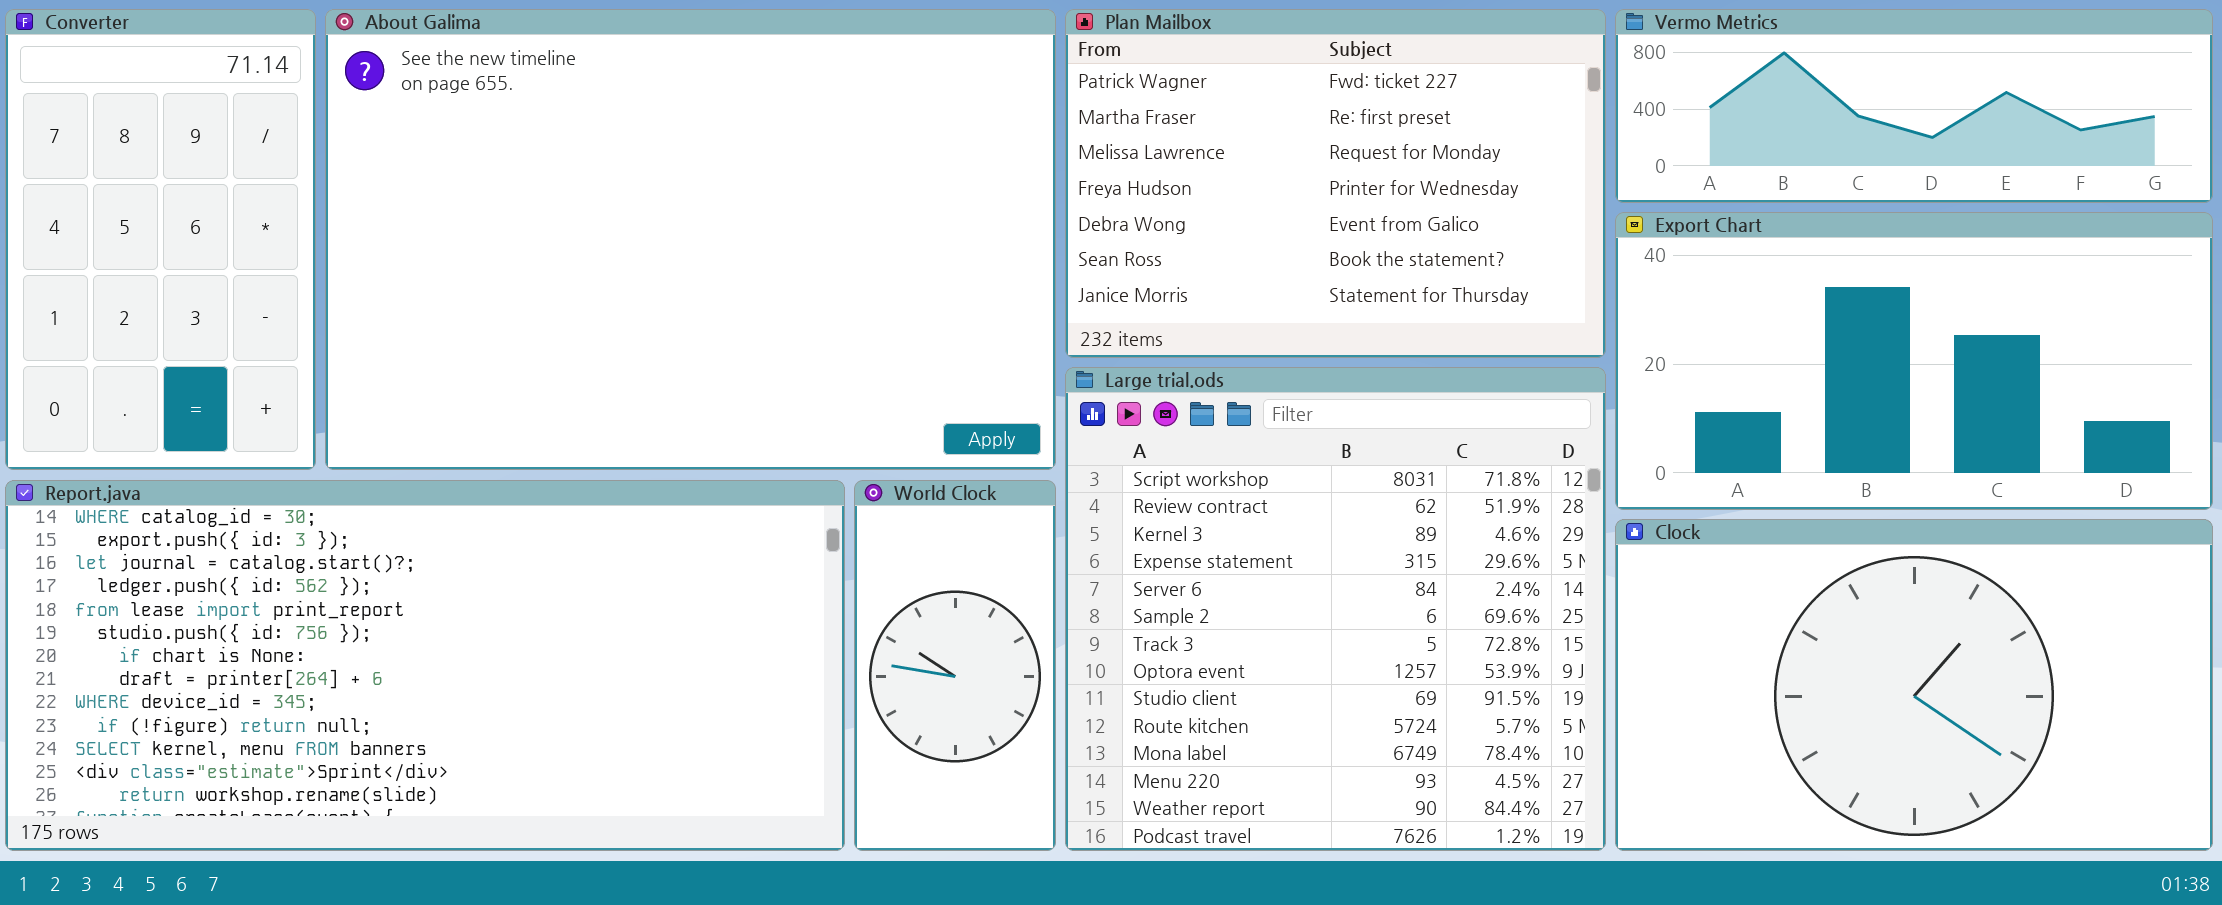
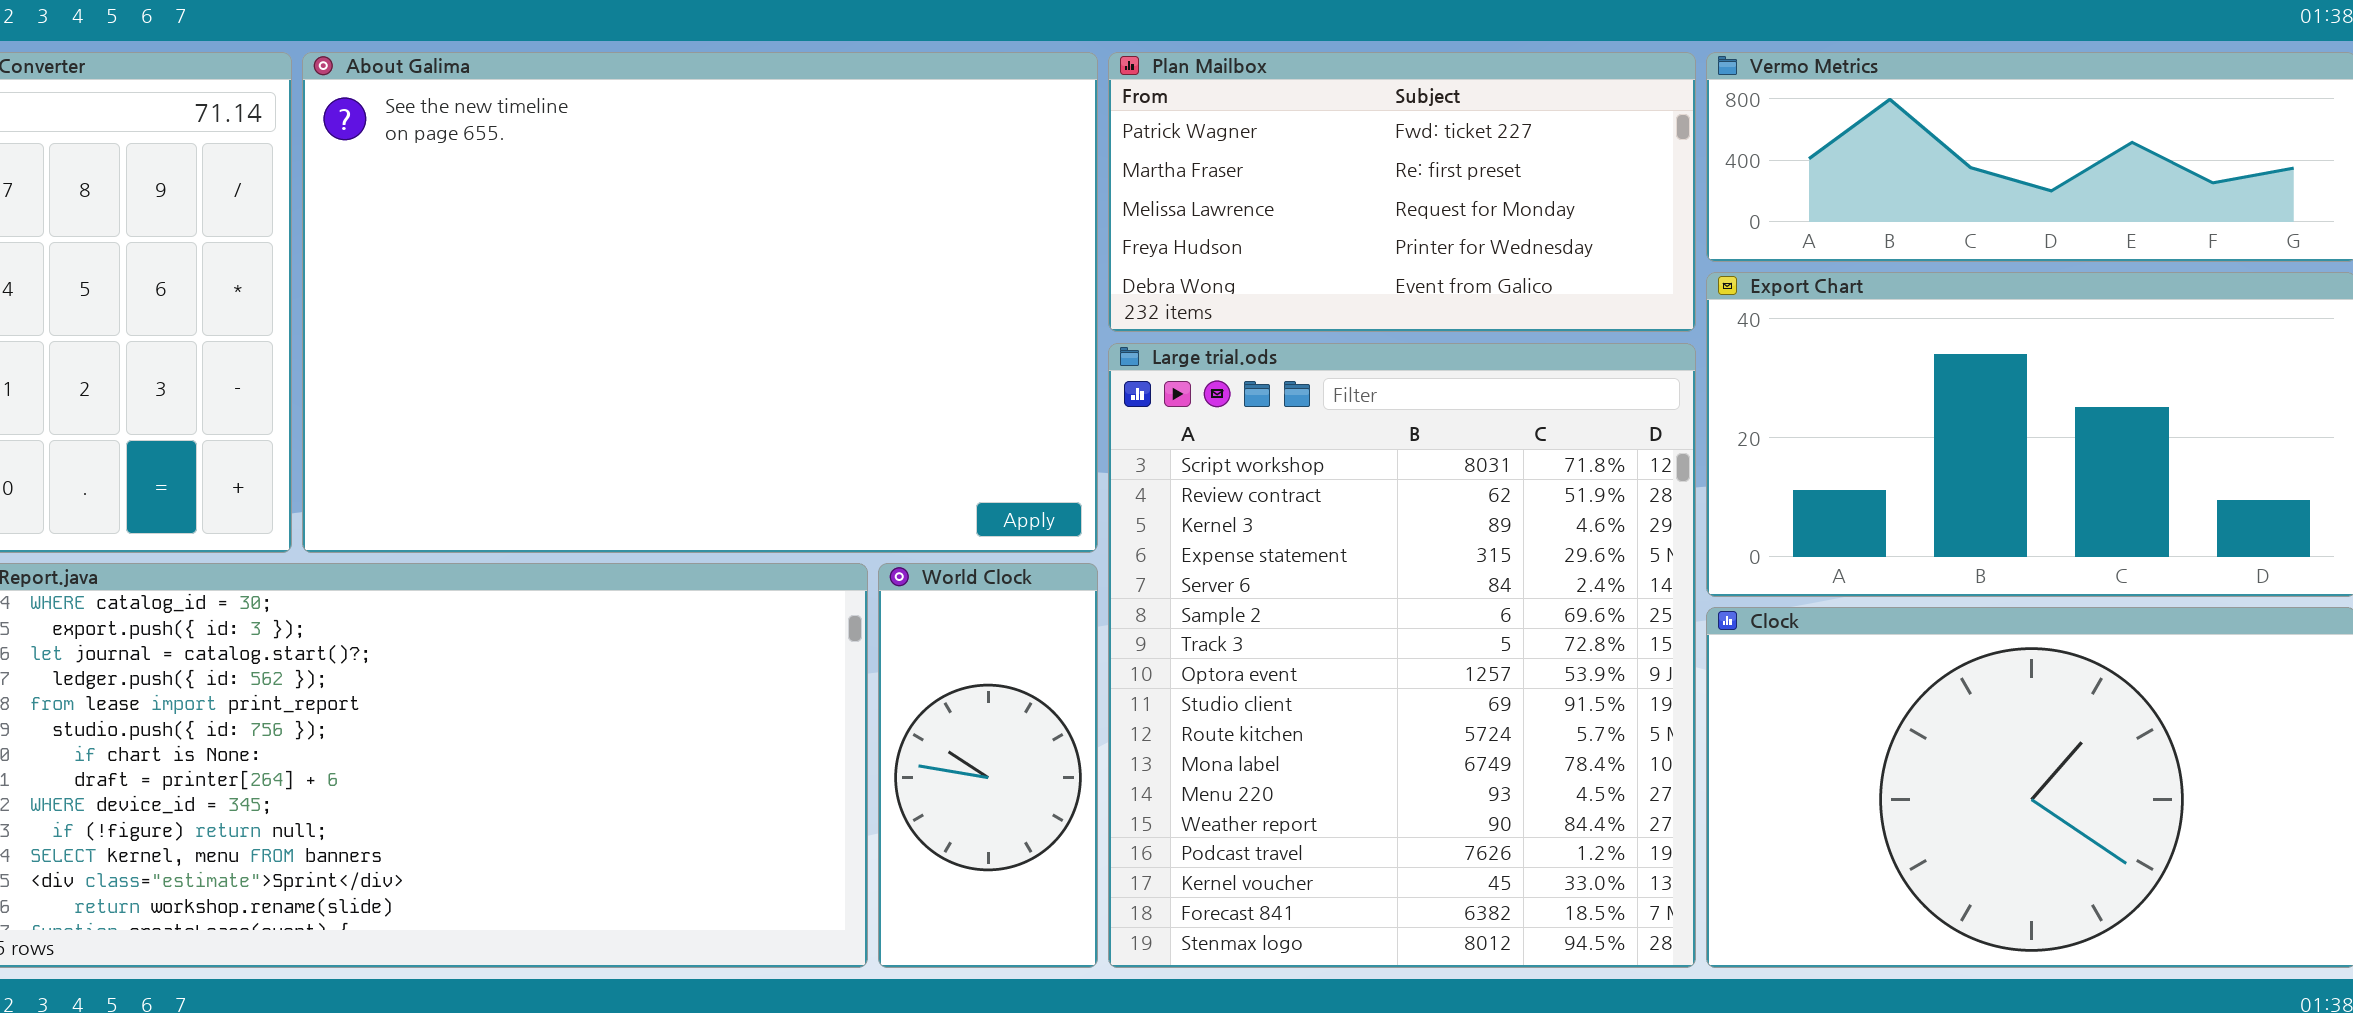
Plan Mailbox: [1065,9,1606,358] -> [1108,52,1696,332], resized
Large trial.ods: [1065,367,1606,851] -> [1108,343,1696,968], resized

